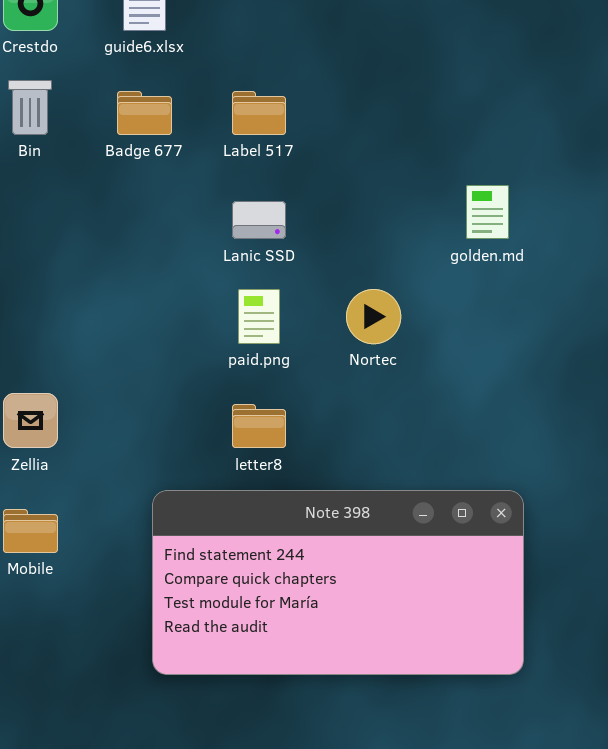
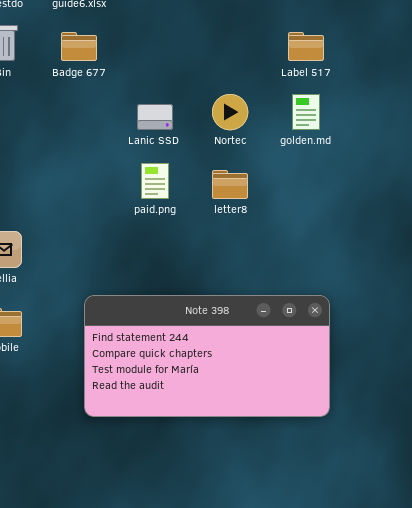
Label 517: [232,91,286,135] -> [288,32,324,61], moved
Nortec: [346,289,401,344] -> [212,94,248,130], moved
letter8: [232,404,286,448] -> [212,170,248,199], moved

